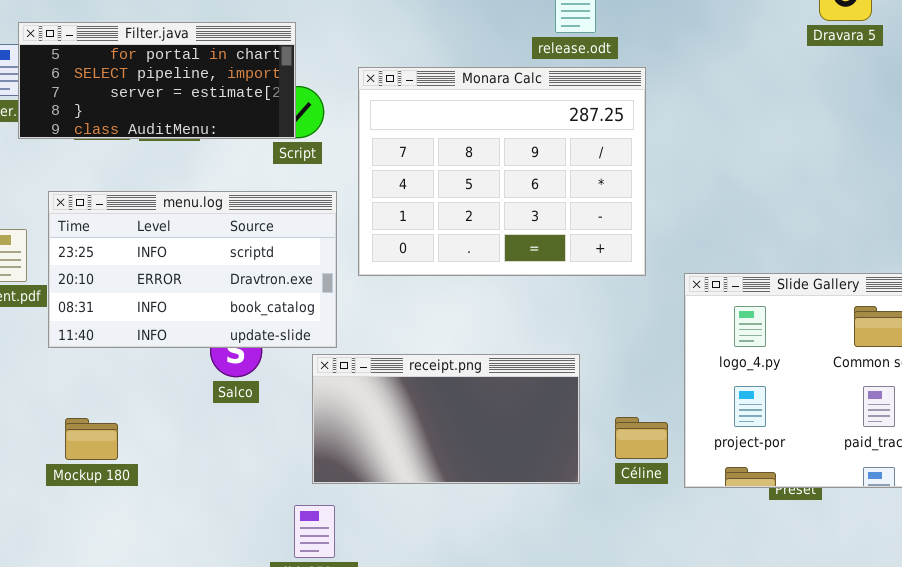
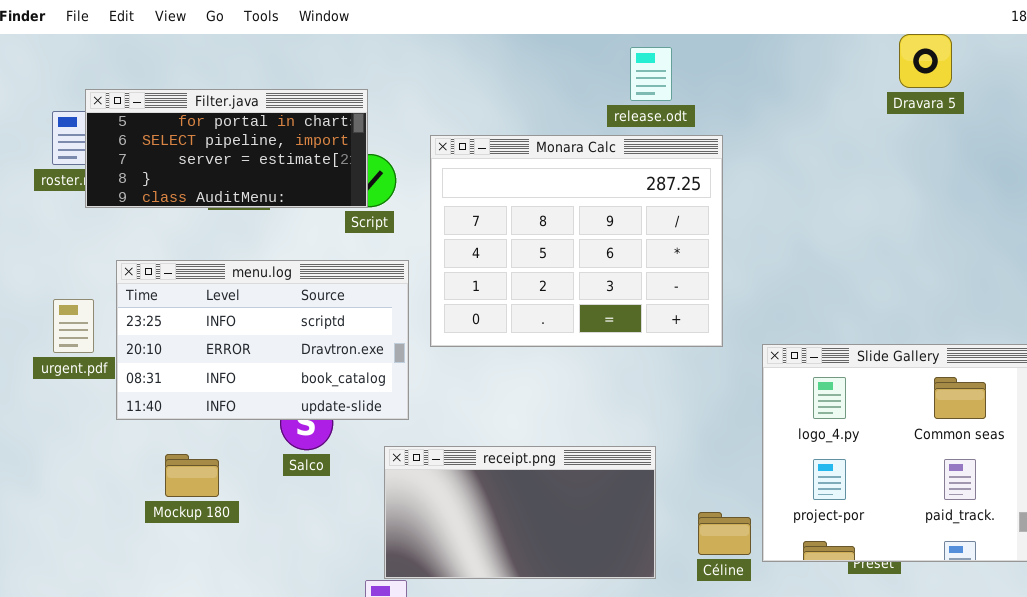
receipt.png: [312,354,580,484] -> [384,446,656,579], moved
Céline: [615,417,668,459] -> [698,512,751,555], moved
Mockup 180: [65,418,118,460] -> [165,454,219,497], moved

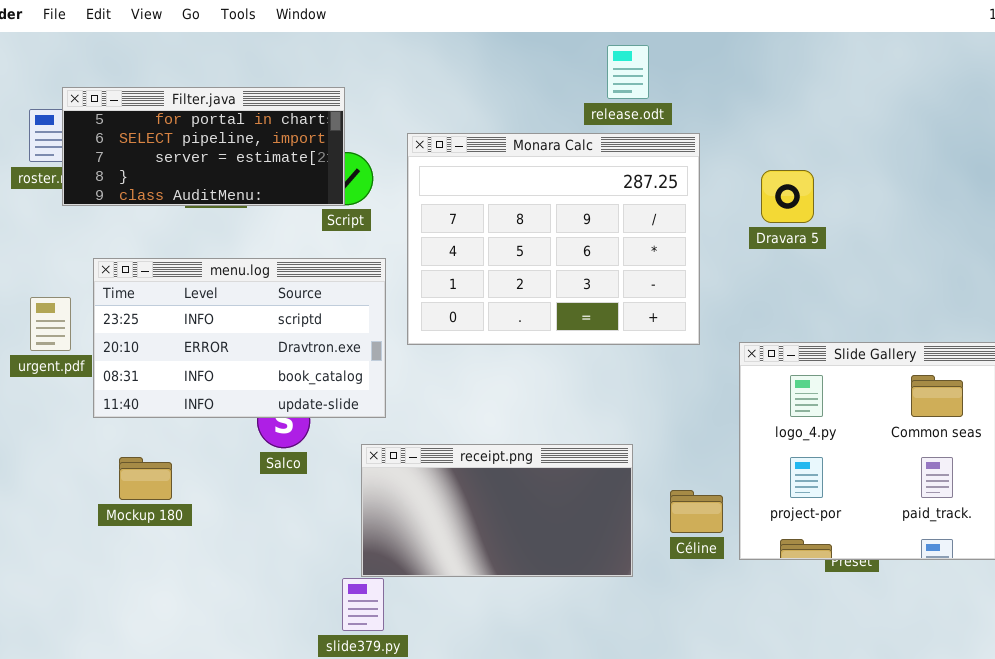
Dravara 5: [899,34,952,88] -> [761,170,814,223], moved
Mockup 180: [165,454,219,497] -> [119,457,172,500], moved
Céline: [698,512,751,555] -> [670,490,723,533], moved

